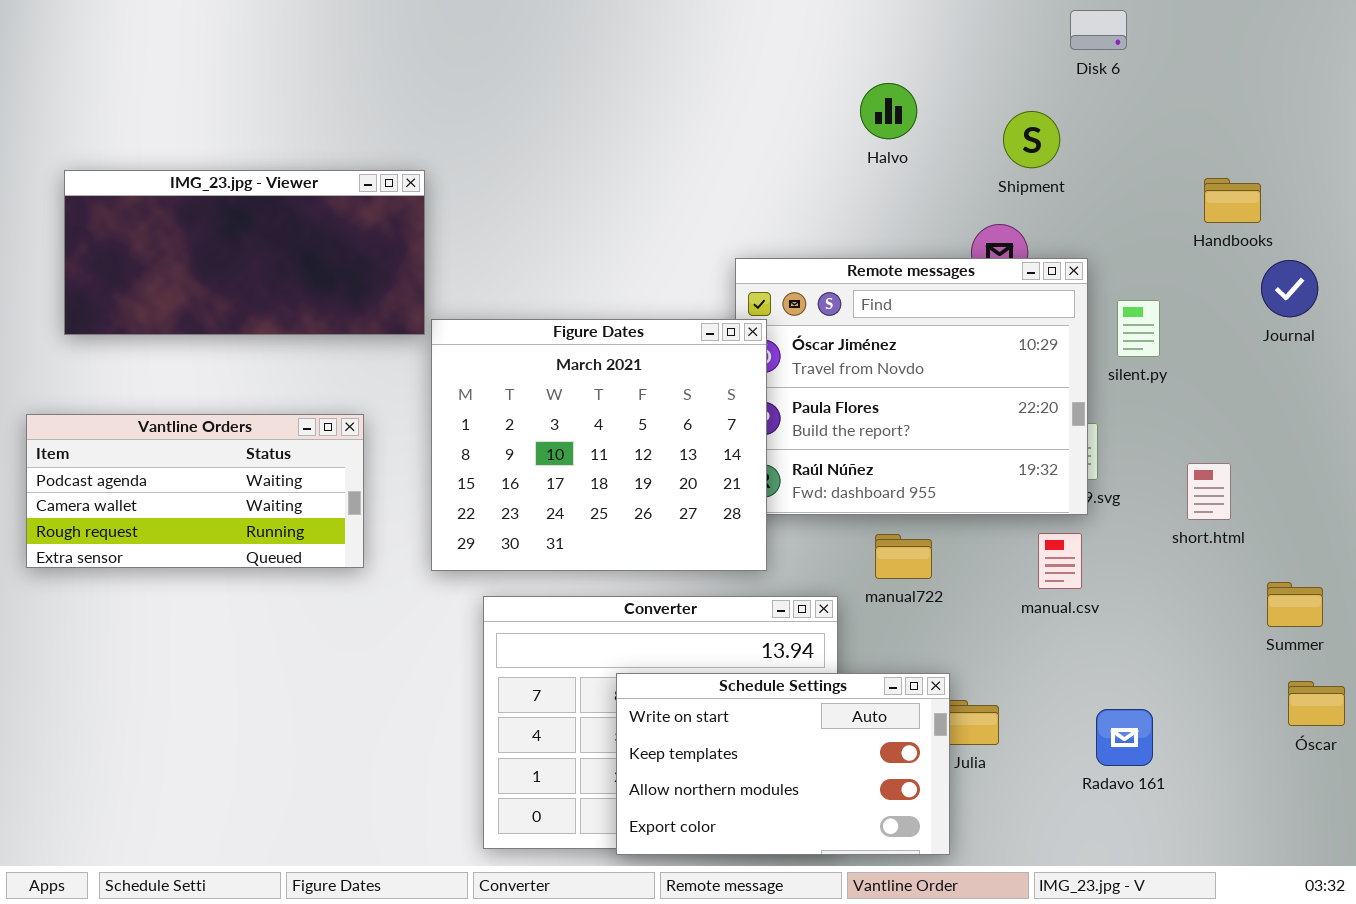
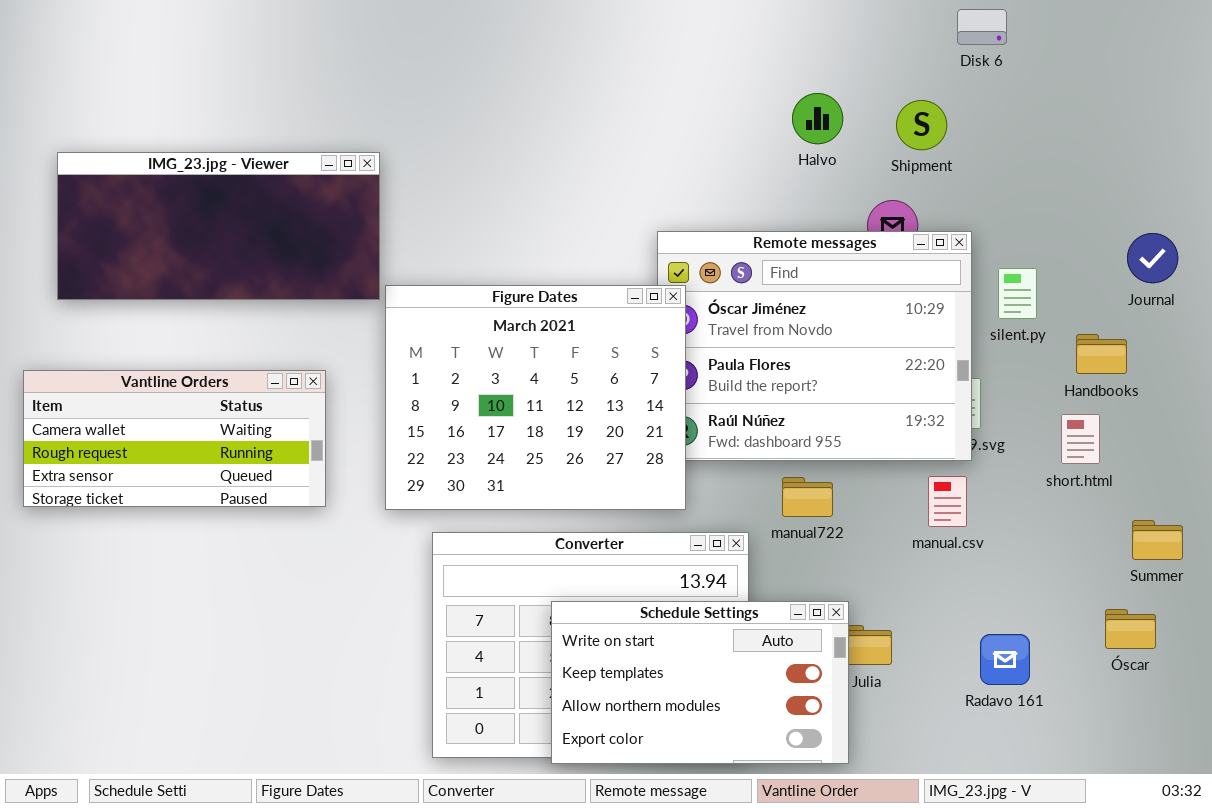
Halvo: [860,83,917,139] -> [792,93,843,144], moved
Handbooks: [1204,178,1261,223] -> [1076,334,1127,374], moved
Vantline Orders: [26,414,364,568] -> [23,370,326,507], scrolled down 1 row
Óscar: [1288,681,1345,726] -> [1105,609,1156,649], moved

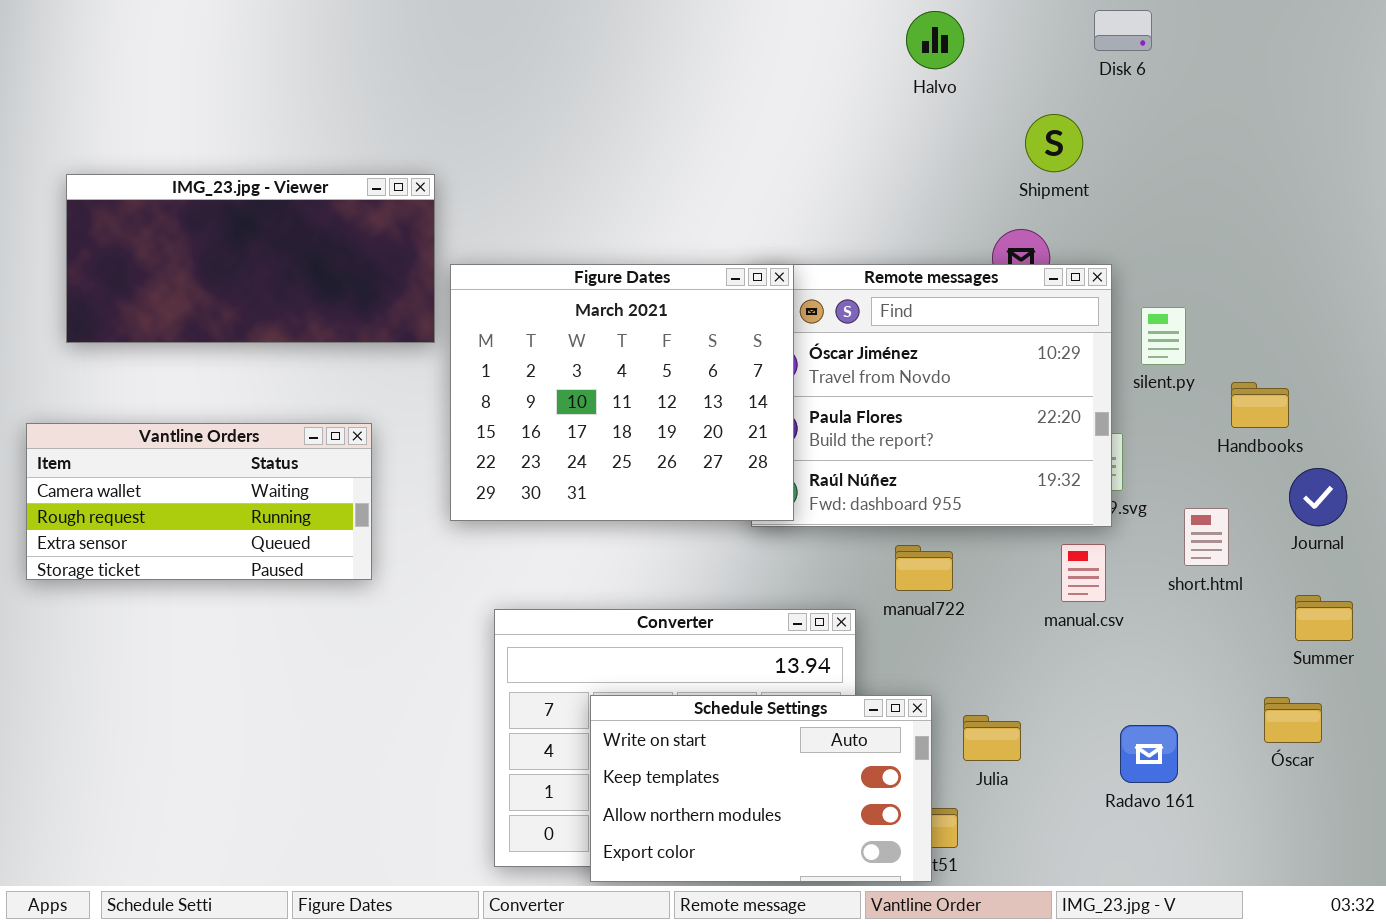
Halvo: [792,93,843,144] -> [906,11,964,69], moved
Journal: [1127,233,1178,283] -> [1289,468,1347,526], moved
Figure Dates: [385,285,686,510] -> [450,264,794,521], moved
short.html: [1061,414,1100,464] -> [1184,508,1229,566], moved
Schedule Settings: [551,601,849,764] -> [590,695,932,882], moved

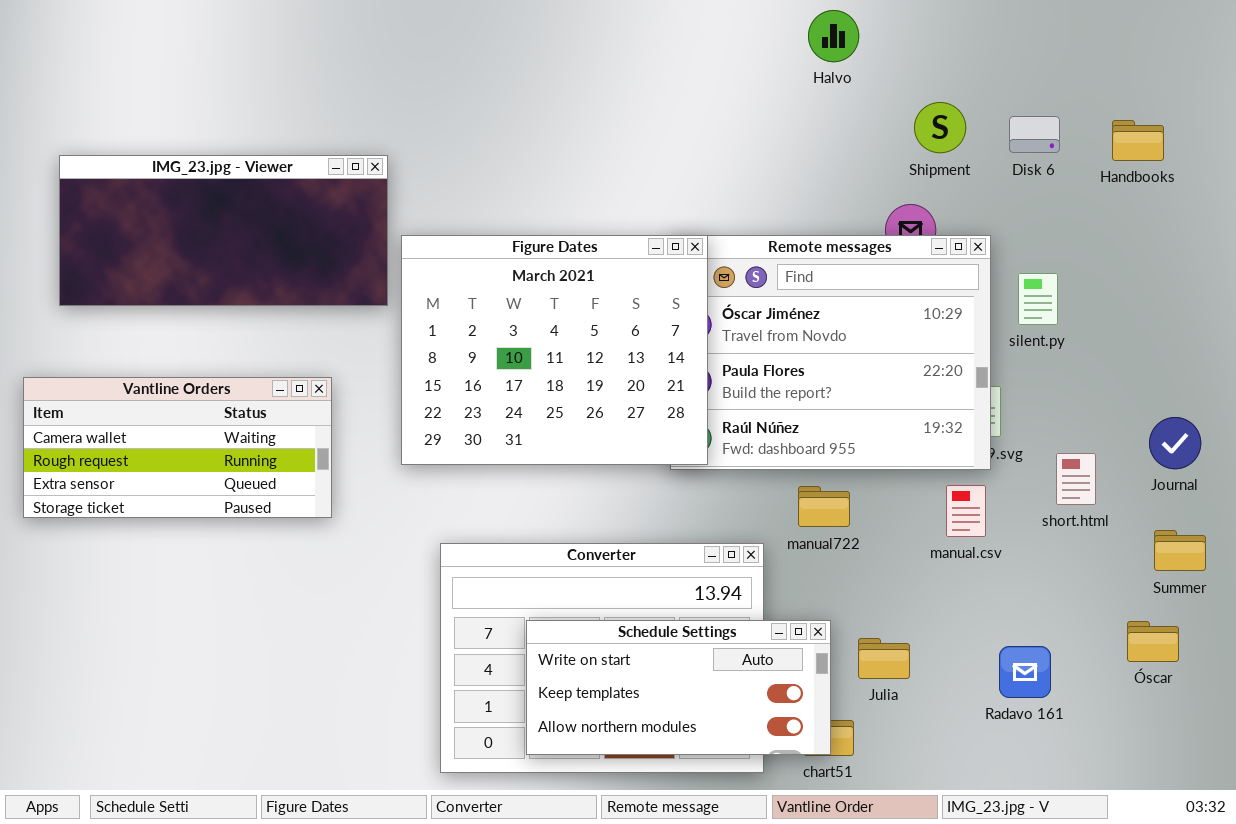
Disk 6: [1094,10,1152,51] -> [1009,116,1060,153], moved
Handbooks: [1231,382,1289,428] -> [1112,120,1164,161], moved
Schedule Settings: [590,695,932,882] -> [526,620,831,755], resized

